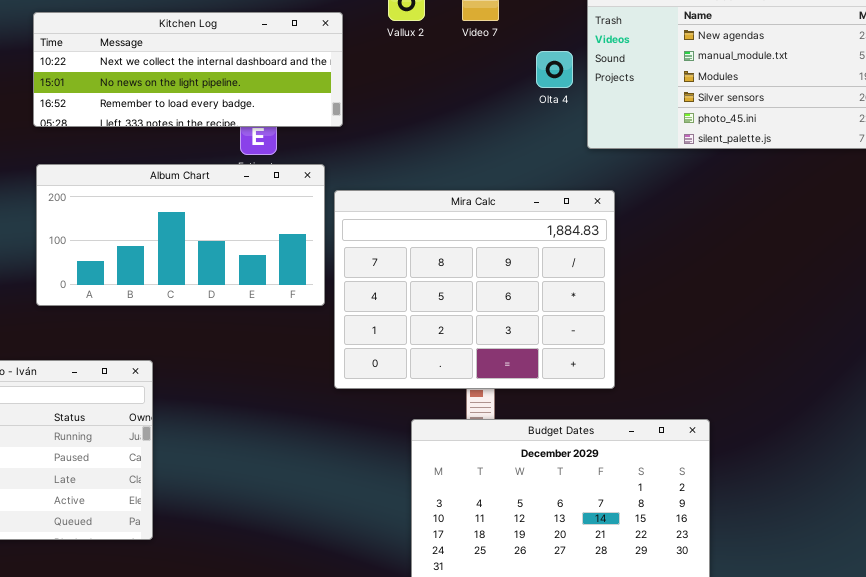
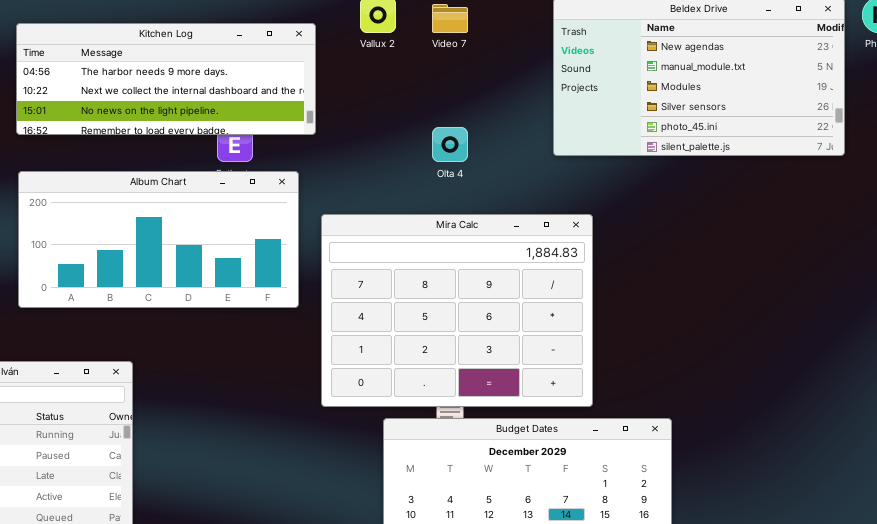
Kitchen Log: [33,12,343,127] -> [16,23,316,135], scrolled up 1 row
Olta 4: [536,51,573,88] -> [432,127,468,162], moved
Mira Calc: [334,190,615,389] -> [321,214,593,407], moved

